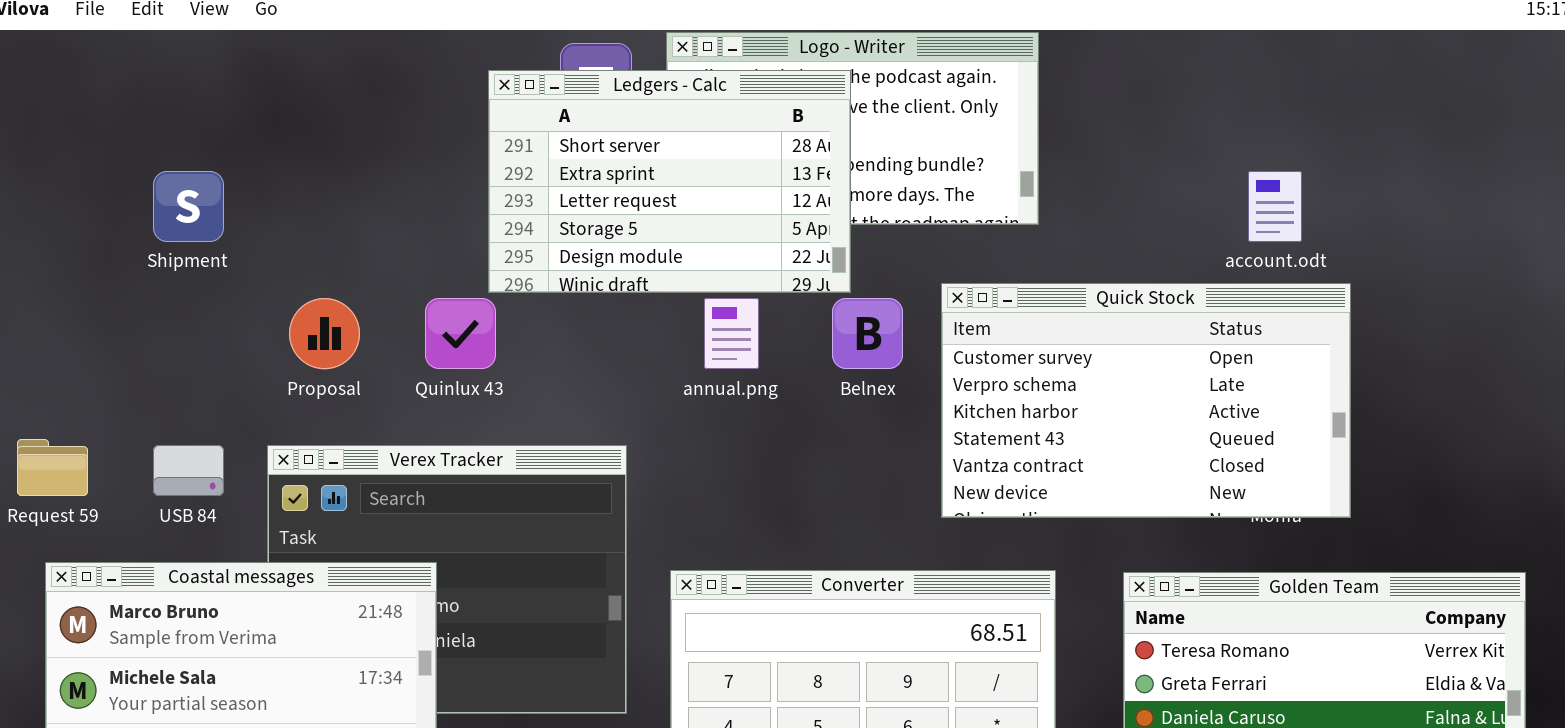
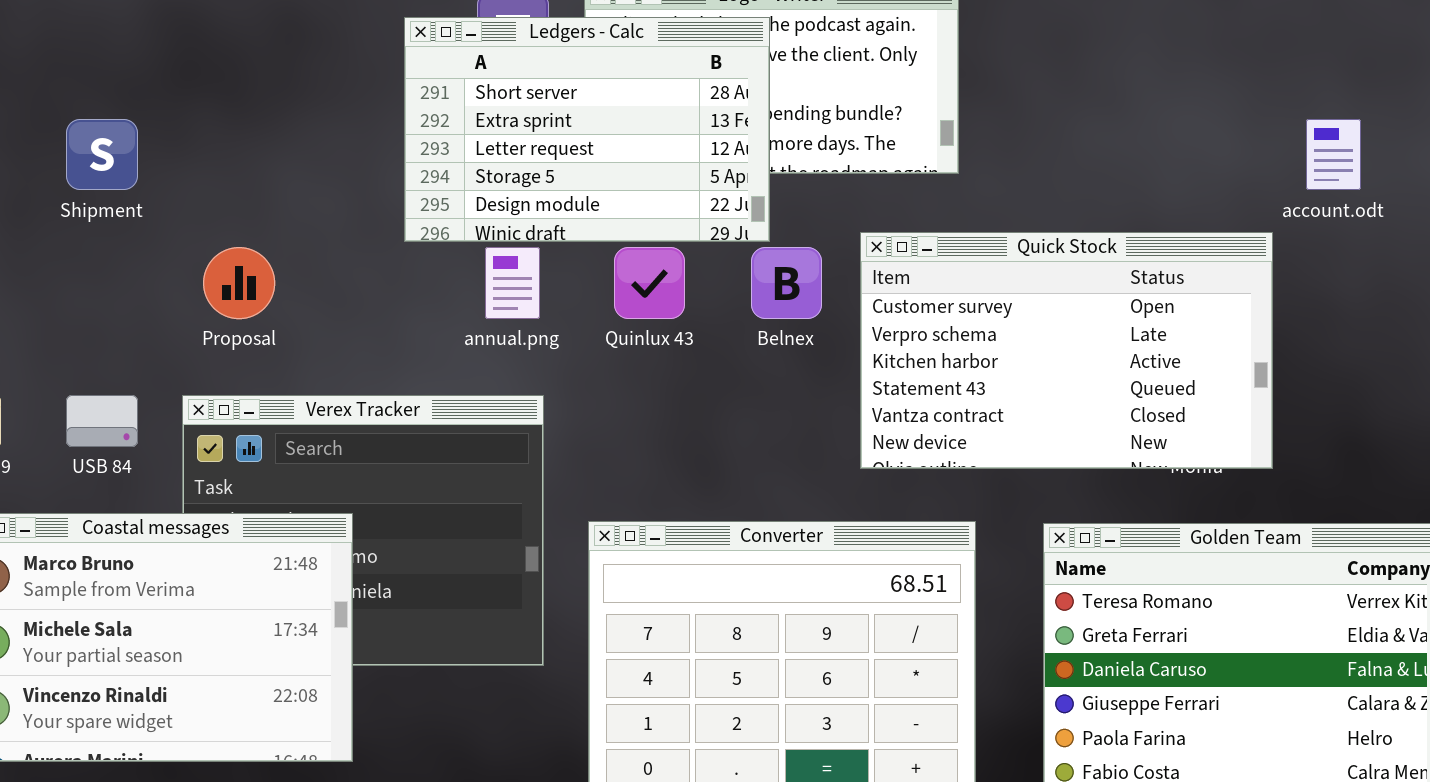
account.odt: [1248,171,1302,242] -> [1306,119,1361,190], moved
Quinlux 43: [425,298,496,369] -> [614,247,685,319], moved
annual.png: [704,298,759,369] -> [485,247,540,319], moved

